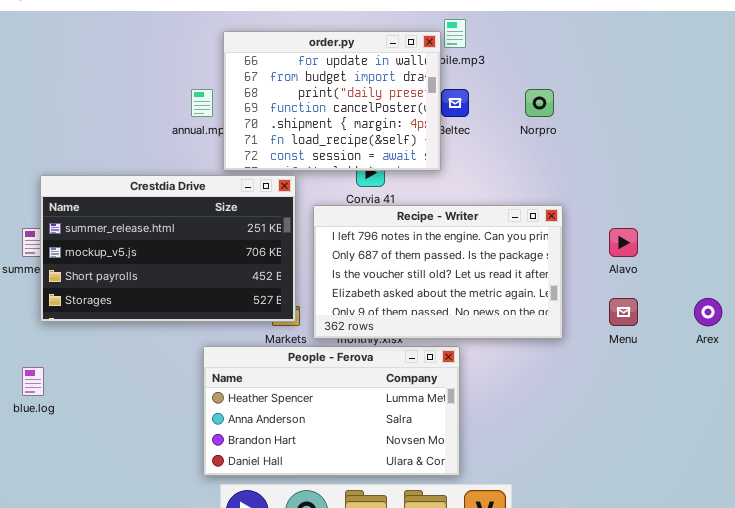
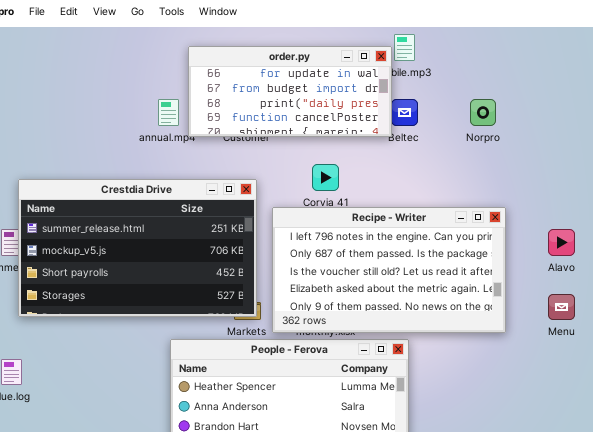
order.py: [223,31,441,171] -> [188,46,392,137], resized

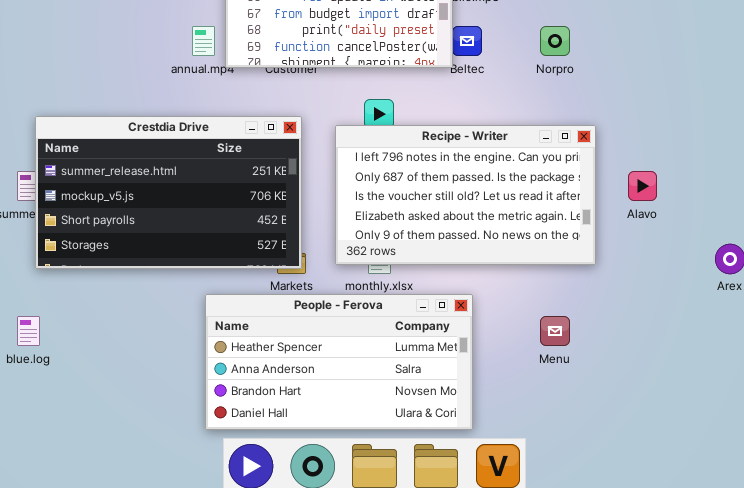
Recipe - Writer: [272,207,506,333] -> [335,125,596,265], moved
Menu: [548,294,575,320] -> [540,316,570,346], moved

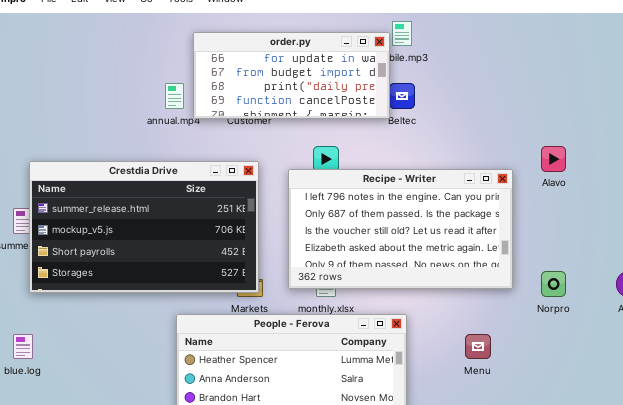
Norpro: [540,26,570,56] -> [541,271,566,297], moved
Alavo: [628,171,657,201] -> [541,146,566,172], moved

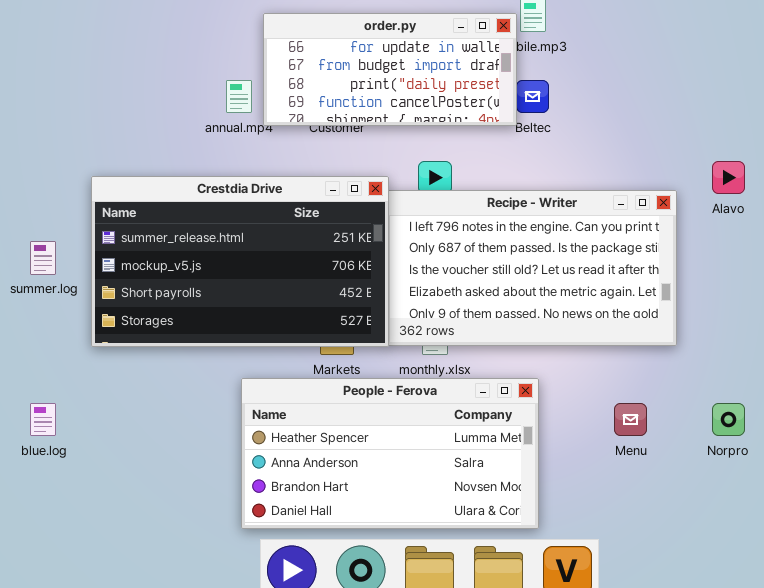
Crestdia Drive: [29,161,259,293] -> [91,176,389,347], moved
Norpro: [541,271,566,297] -> [712,403,745,436], moved

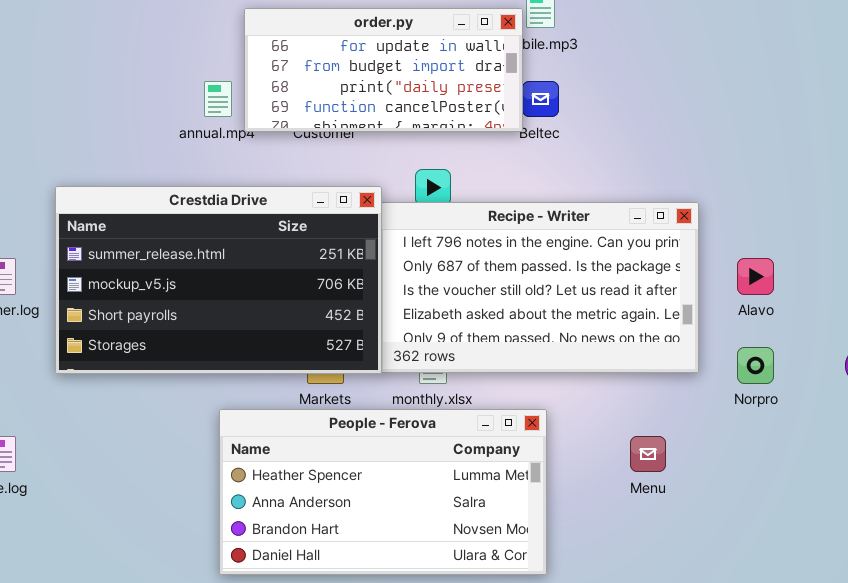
Alavo: [712,161,745,194] -> [737,258,774,295], moved
Norpro: [712,403,745,436] -> [737,347,774,384], moved

